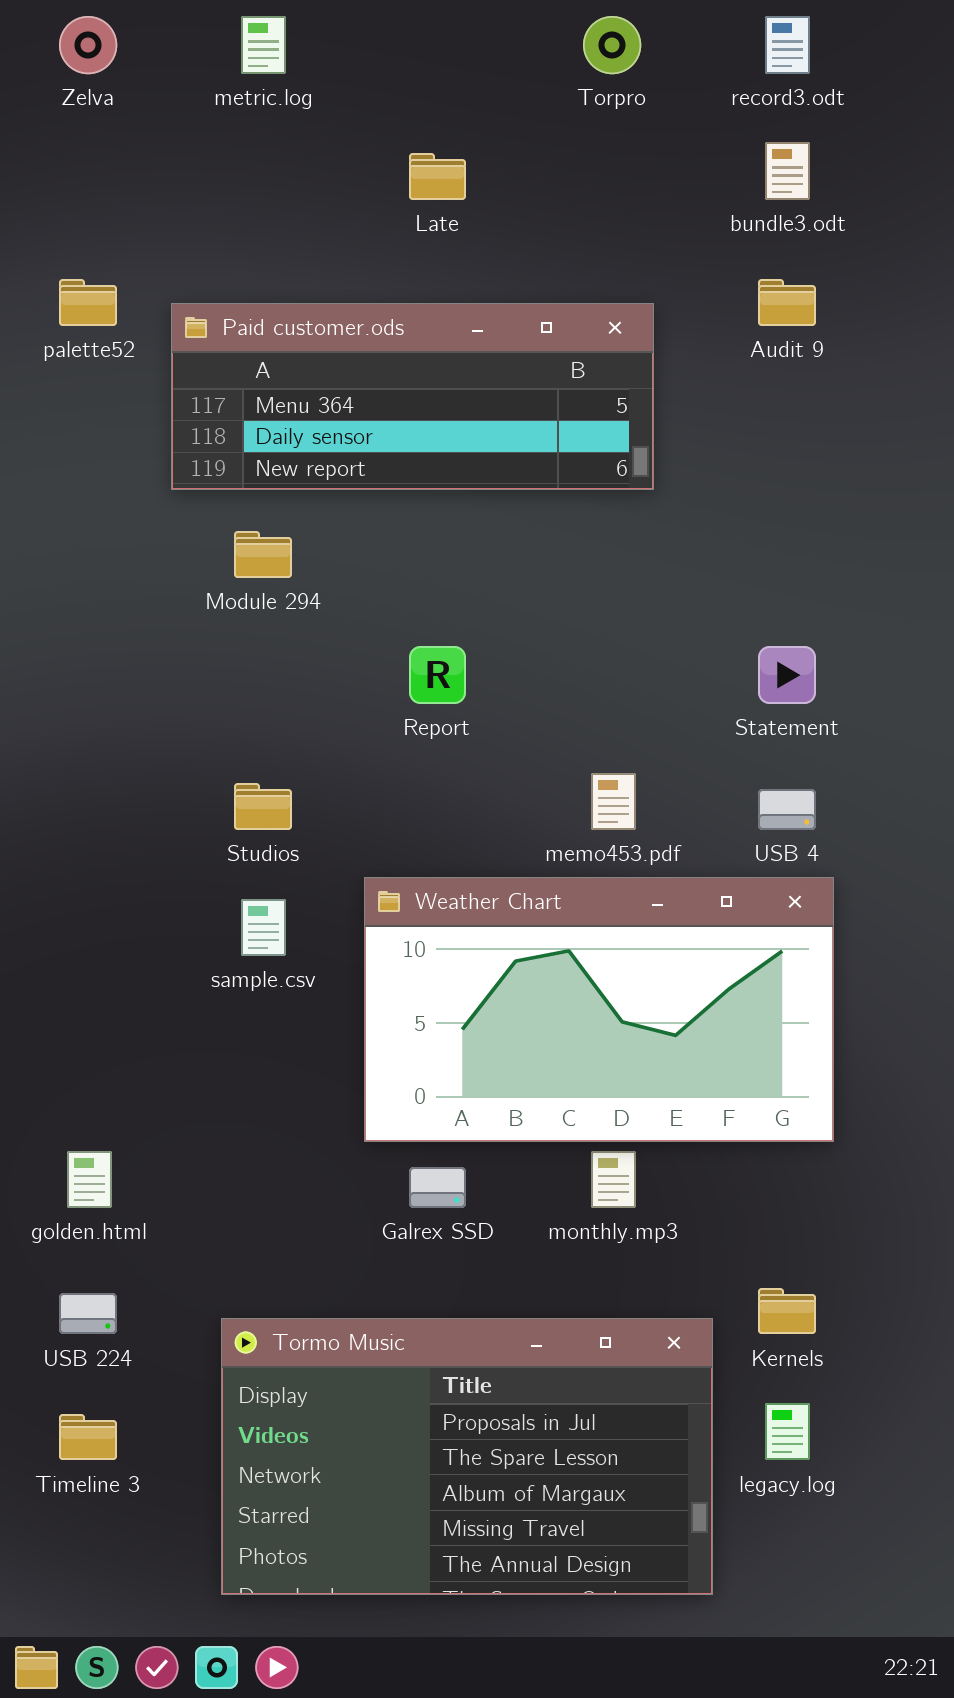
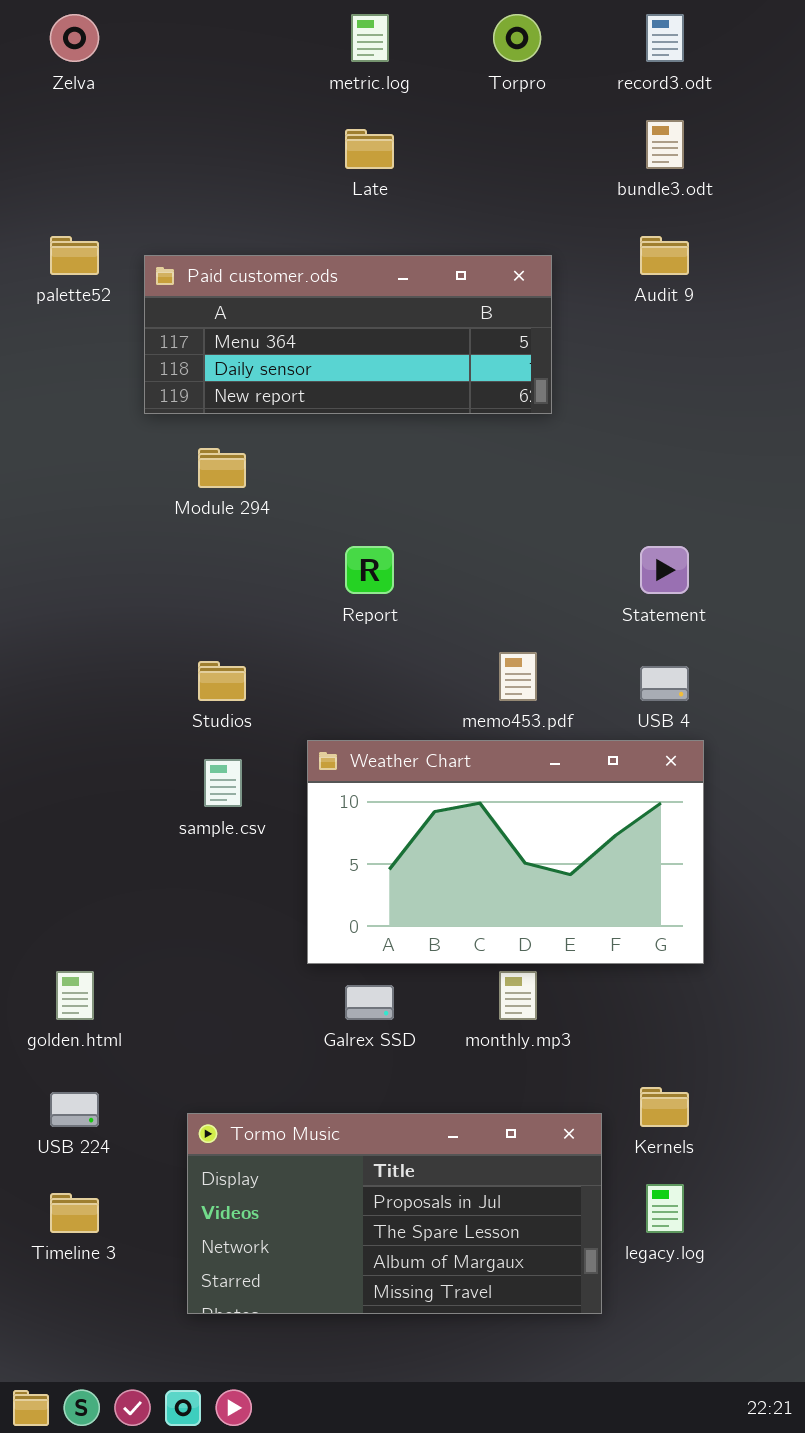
metric.log: [241,16,286,74] -> [351,14,389,62], moved
Tormo Music: [221,1318,713,1595] -> [187,1113,602,1314], resized

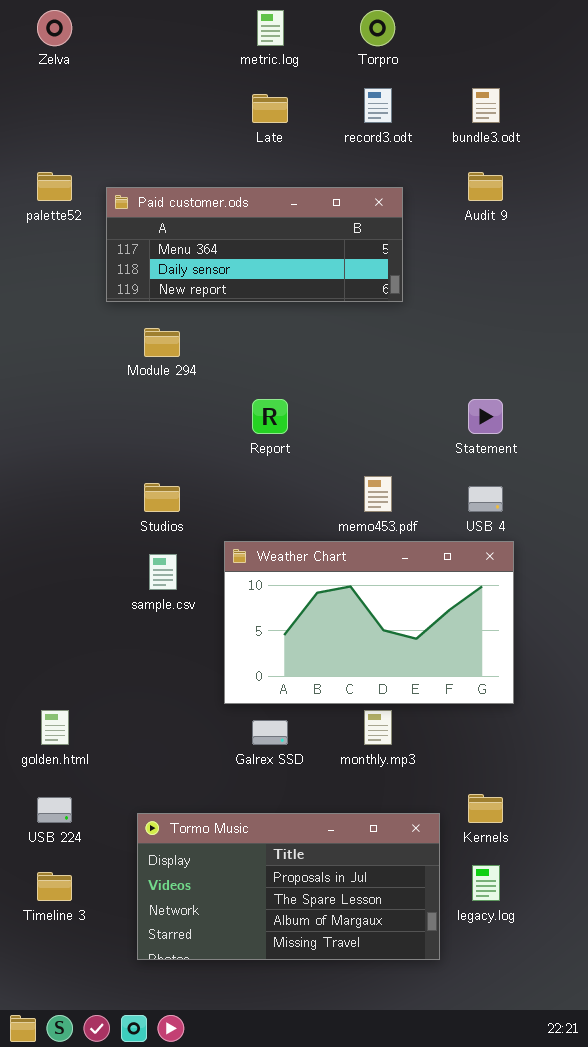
record3.odt: [646,14,684,62] -> [364,88,392,123], moved

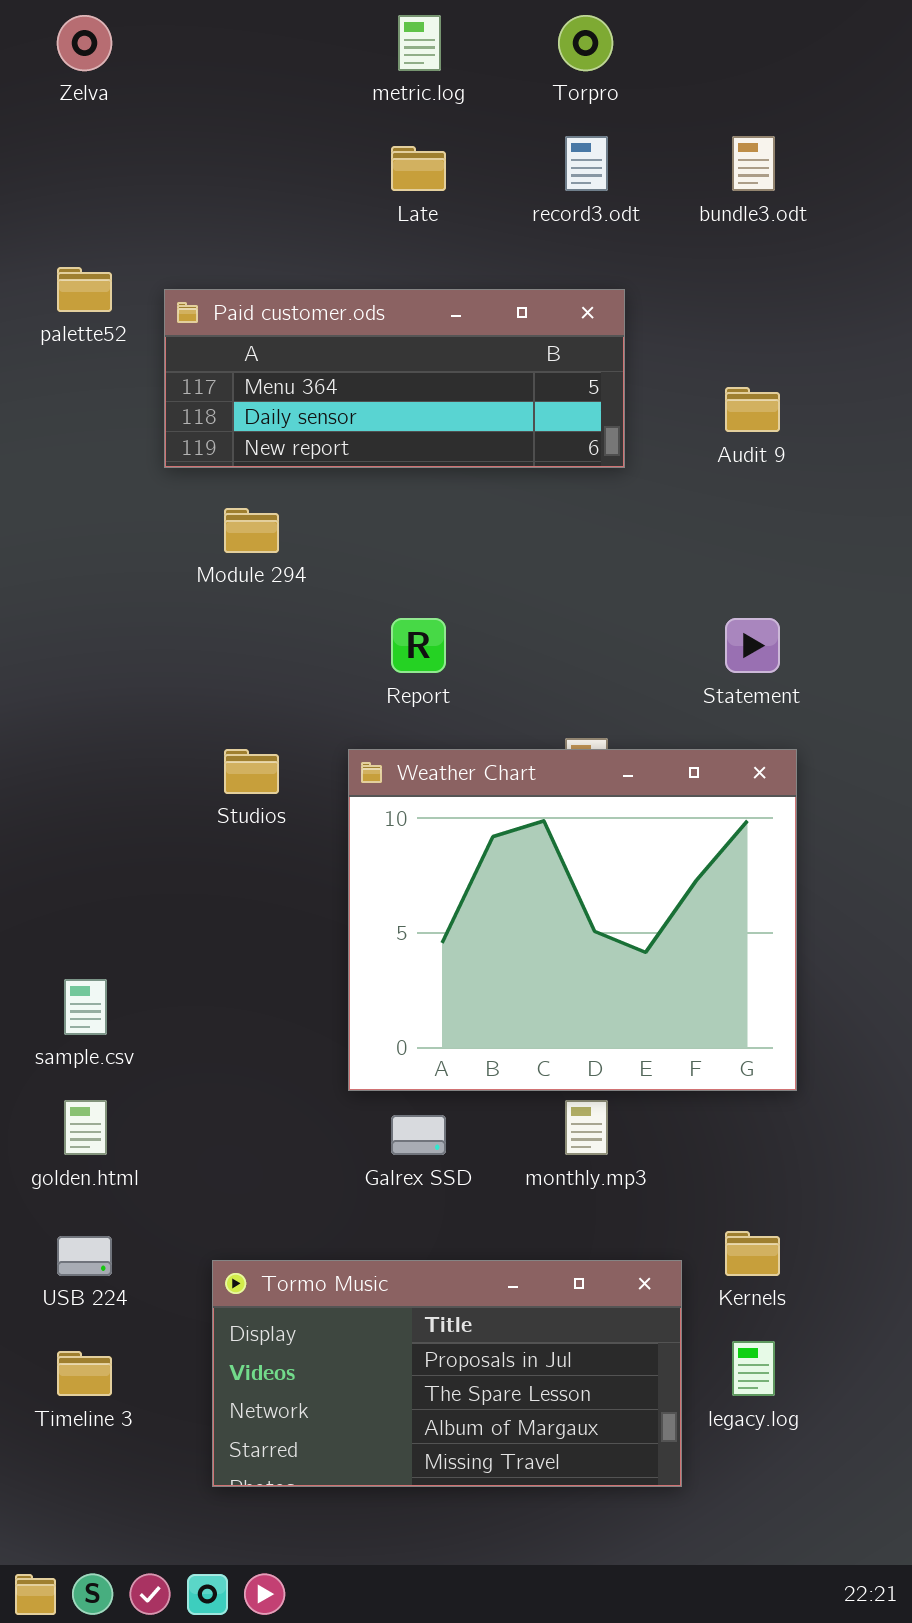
Audit 9: [468,172,503,201] -> [725,387,780,432], moved
Weather Chart: [224,541,514,704] -> [348,749,797,1091], resized
sample.csv: [149,554,177,590] -> [64,979,107,1035], moved

